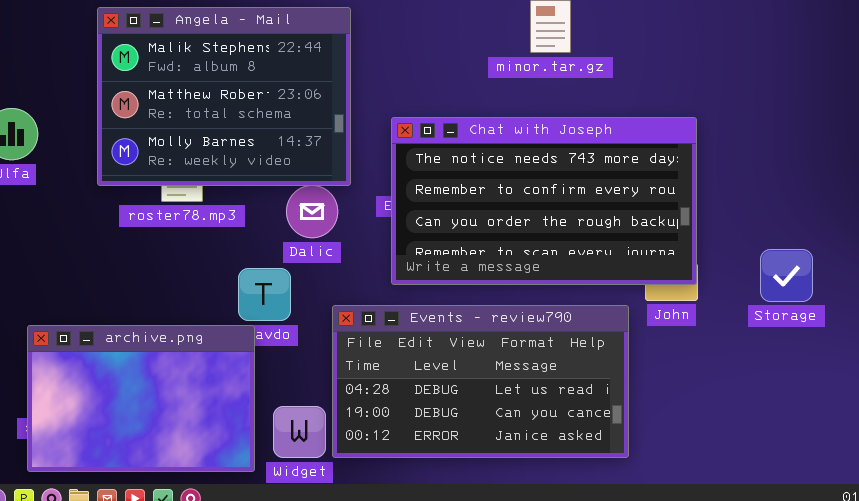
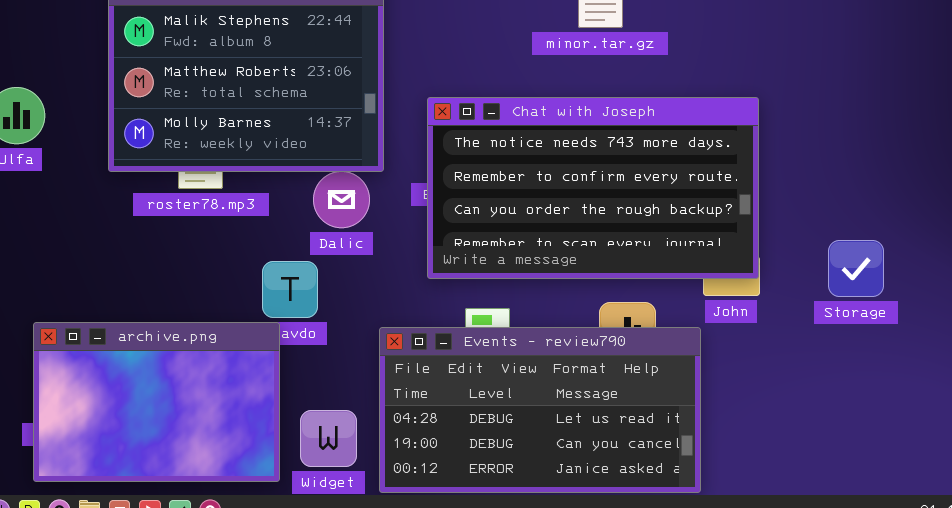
Events - review790: [332,305,629,458] -> [379,327,701,493], moved

